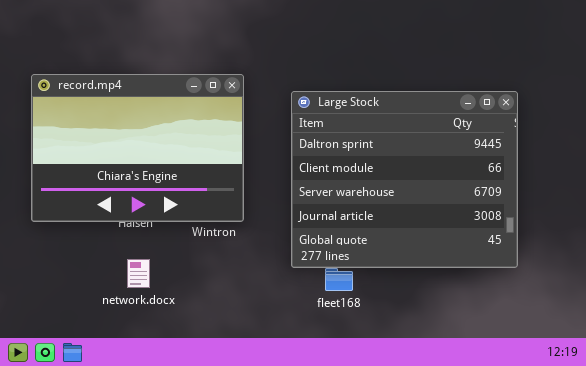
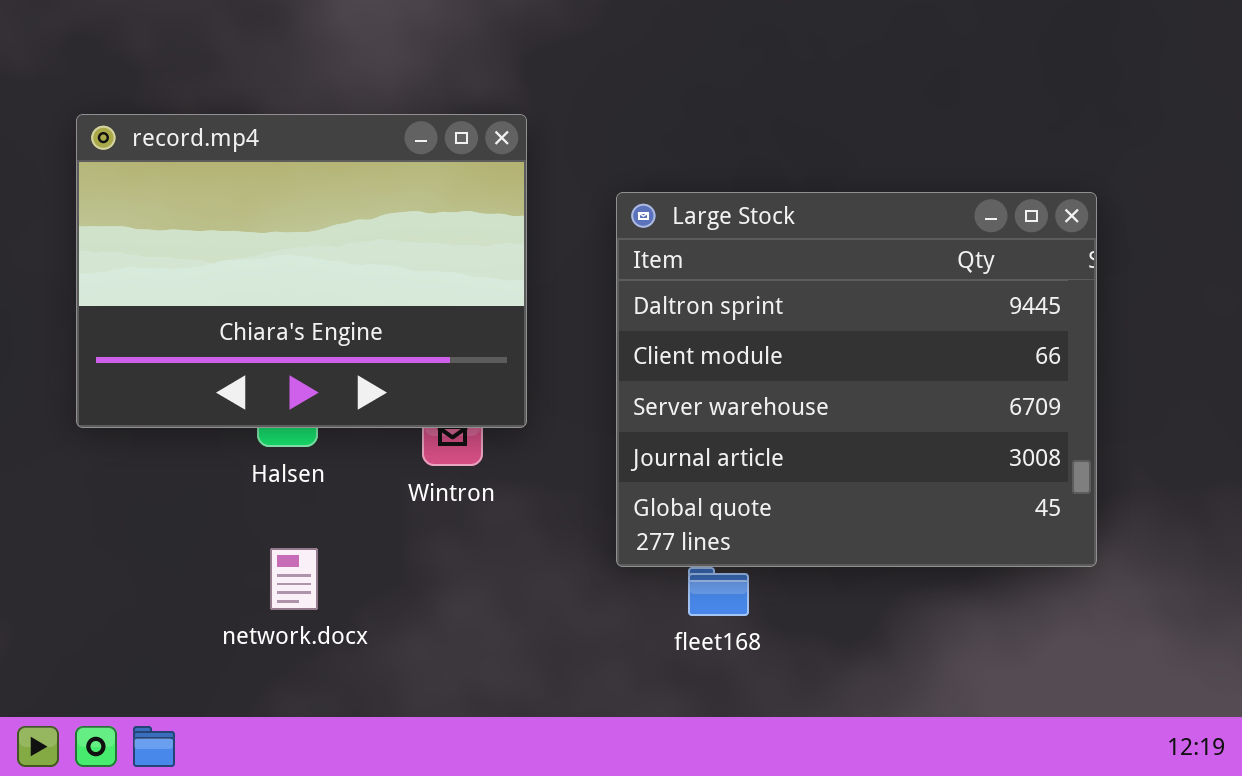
record.mp4: [31,74,244,222] -> [76,114,527,428], moved

